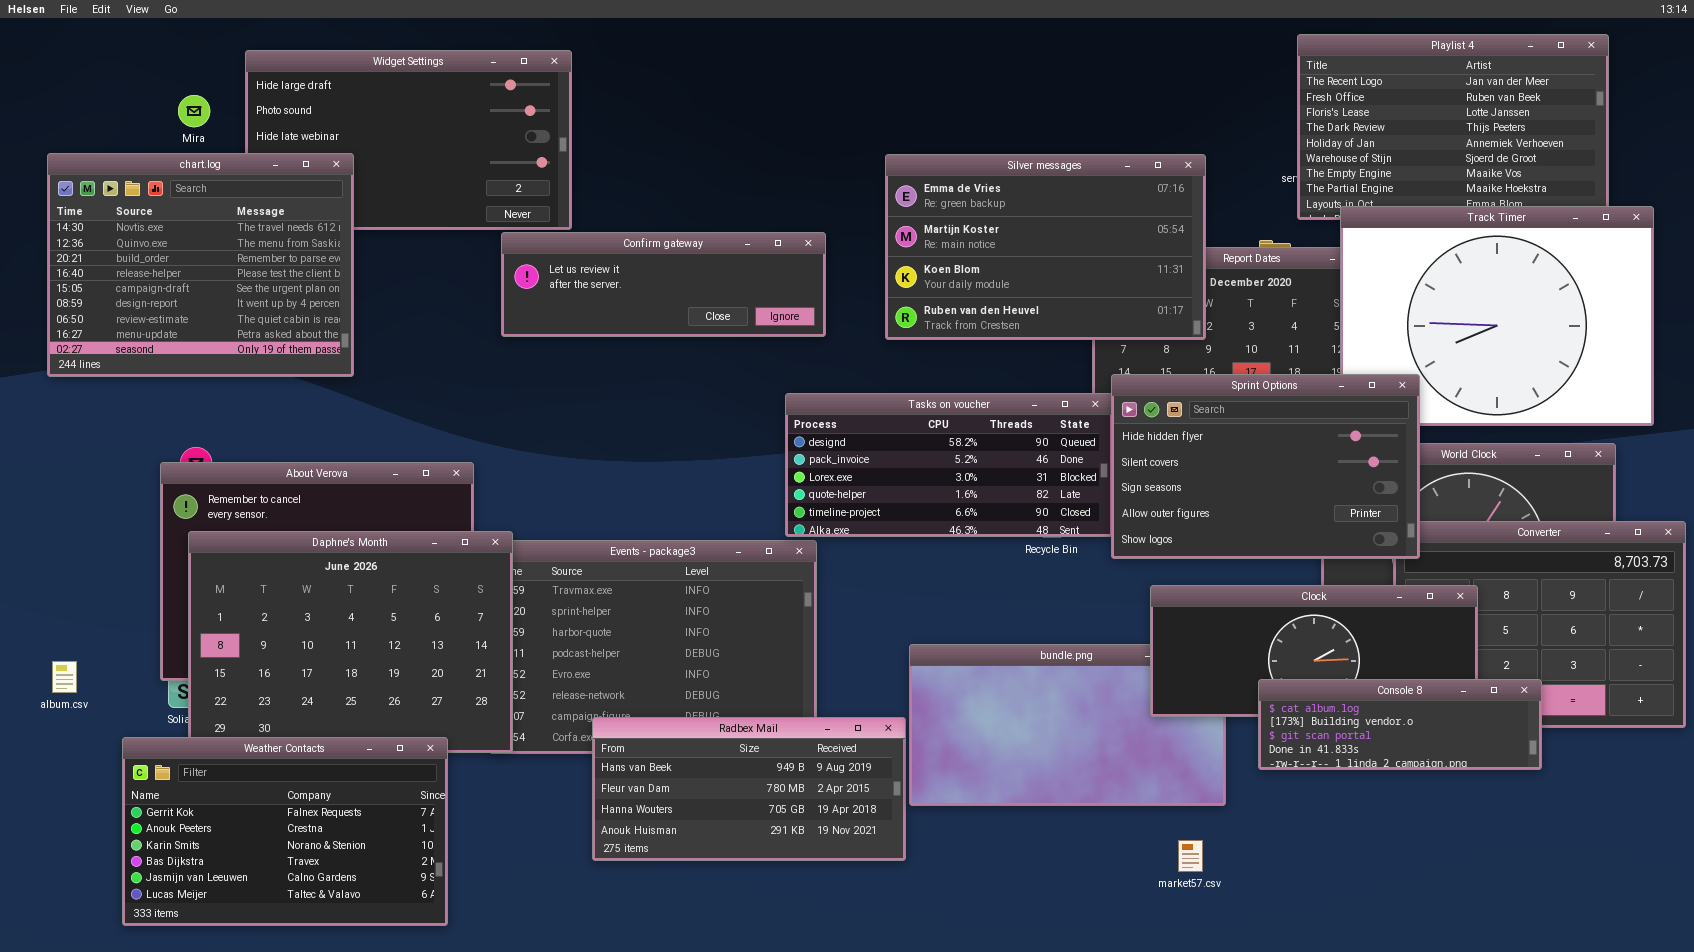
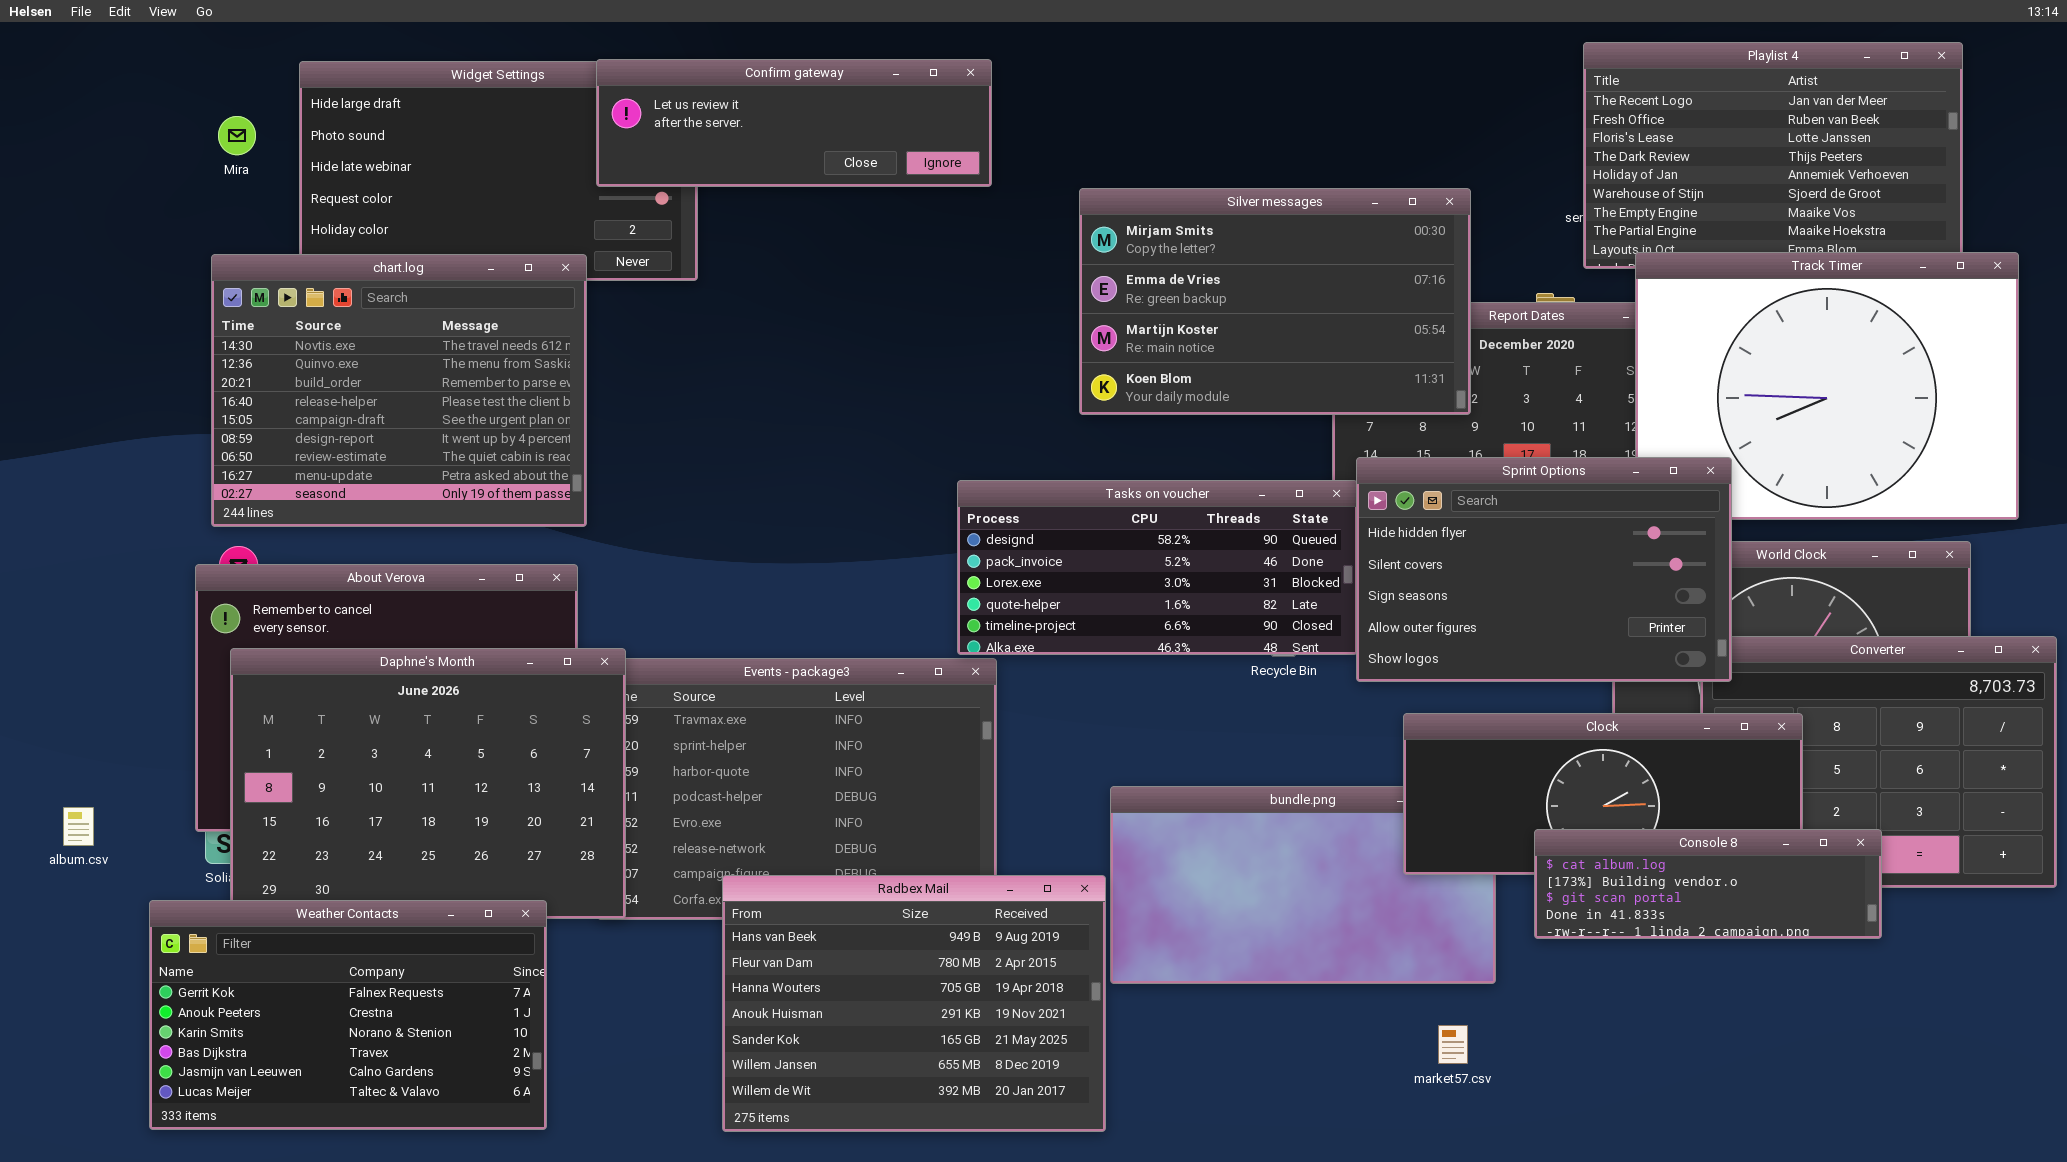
chart.log: [47,153,354,377] -> [211,254,587,527], moved
Silver messages: [885,154,1206,340] -> [1079,188,1471,415], scrolled up 1 row
Confirm gateway: [501,232,826,337] -> [596,59,992,187], moved
Radbex Mail: [592,717,906,861] -> [722,875,1106,1132], resized

